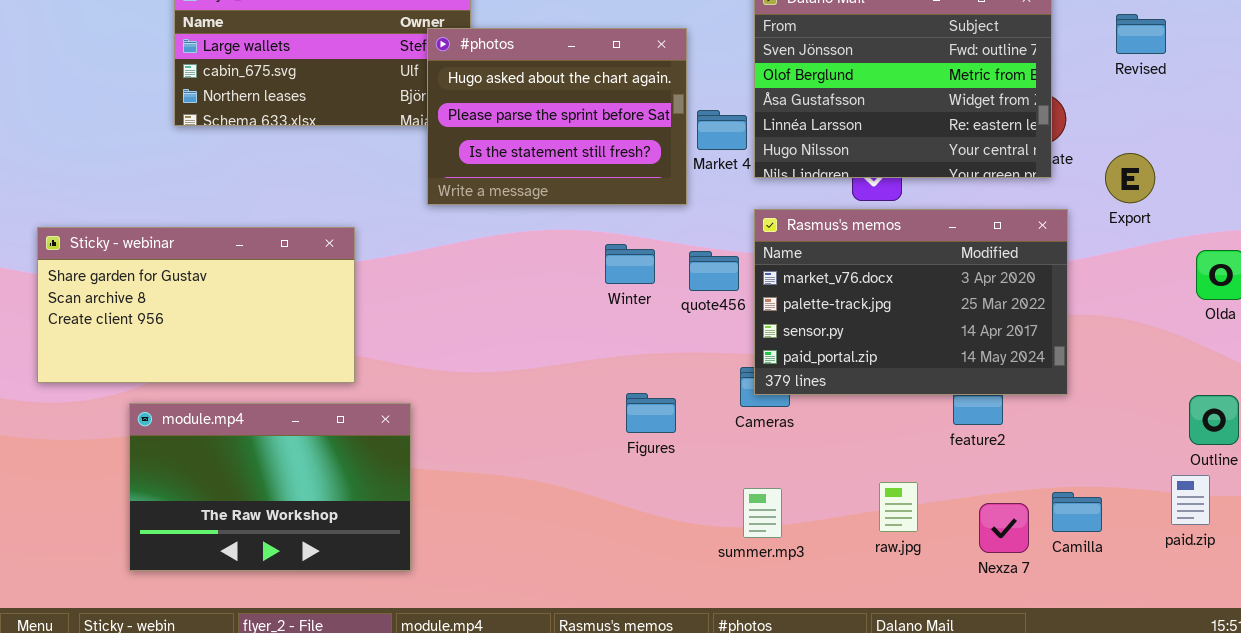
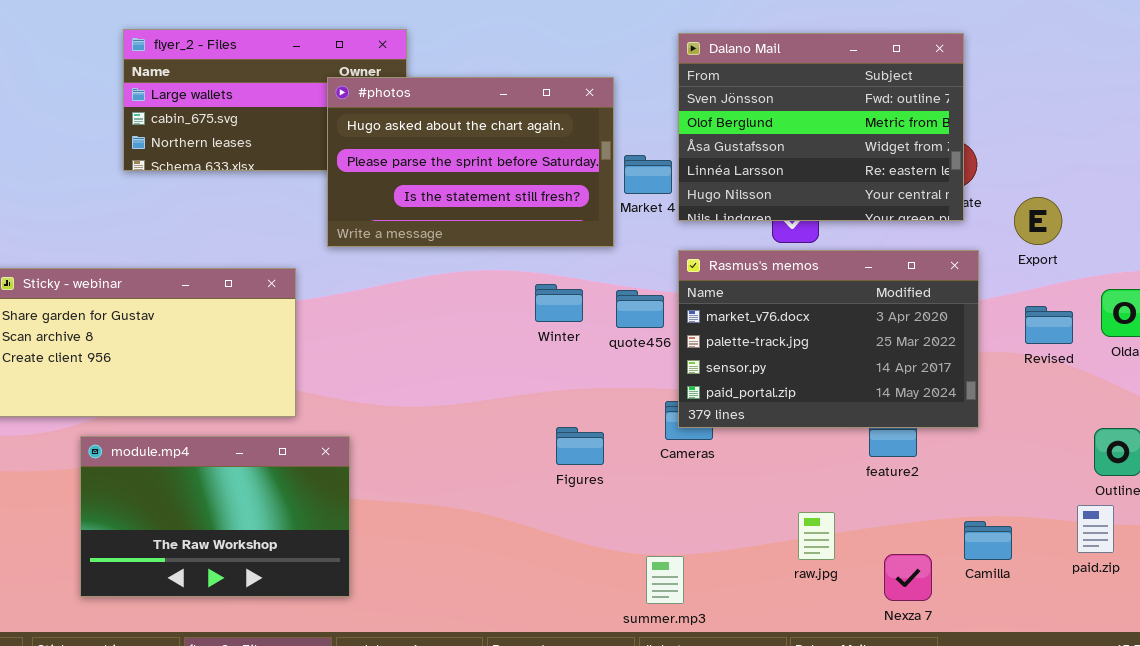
Revised: [1116,14,1166,54] -> [1025,306,1073,344], moved
#photos: [427,28,687,205] -> [327,77,614,247], resized
summer.mp3: [743,488,782,538] -> [646,556,684,604], moved
Nexza 7: [979,503,1029,553] -> [884,554,932,601], moved

